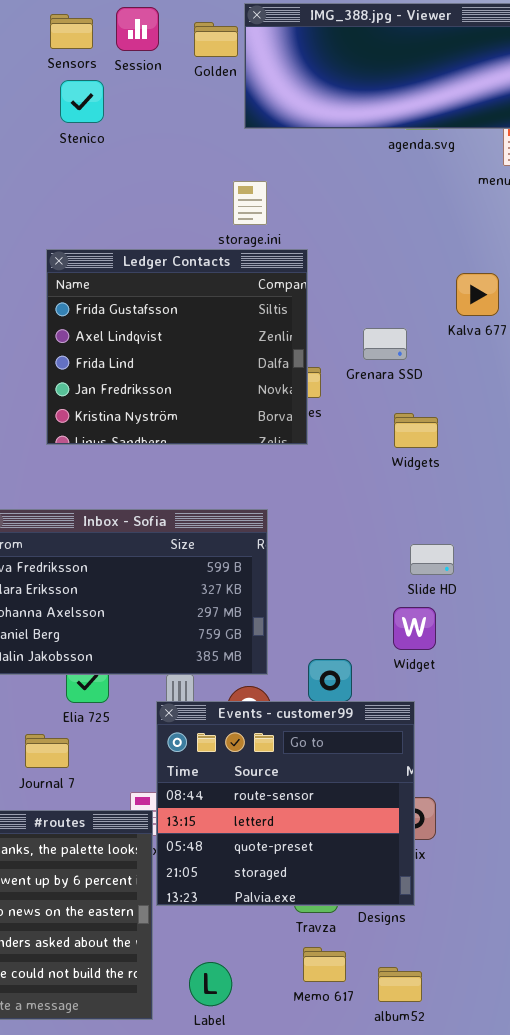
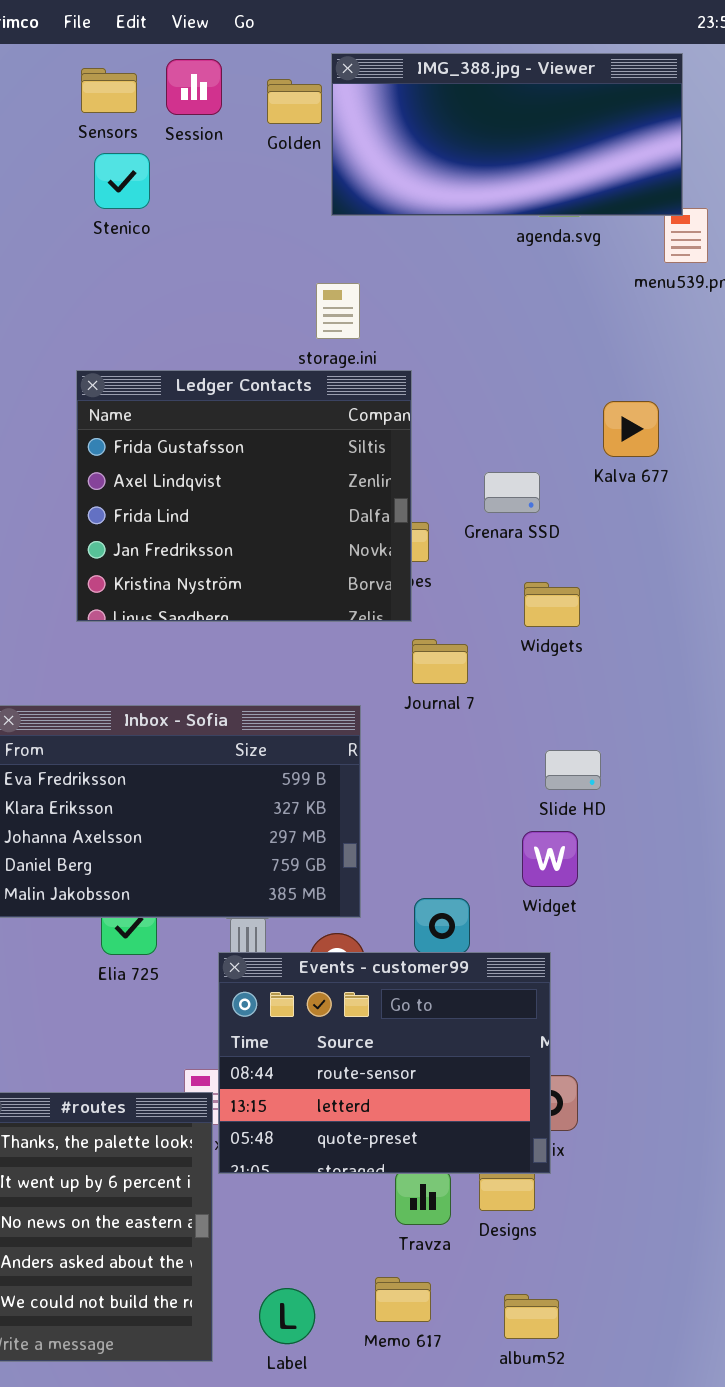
Events - customer99: [156,701,415,906] -> [218,952,551,1174], resized
Journal 7: [25,734,69,768] -> [412,639,468,684], moved
Memo 617: [303,947,346,982] -> [375,1277,431,1322], moved

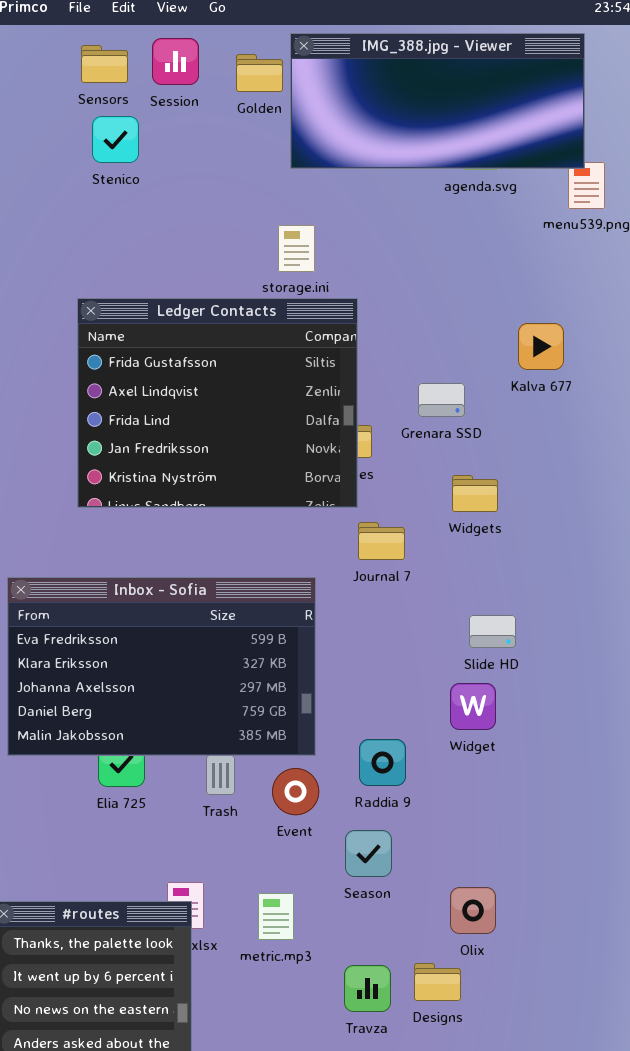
Events - customer99: [218,952,551,1174] -> none, closed

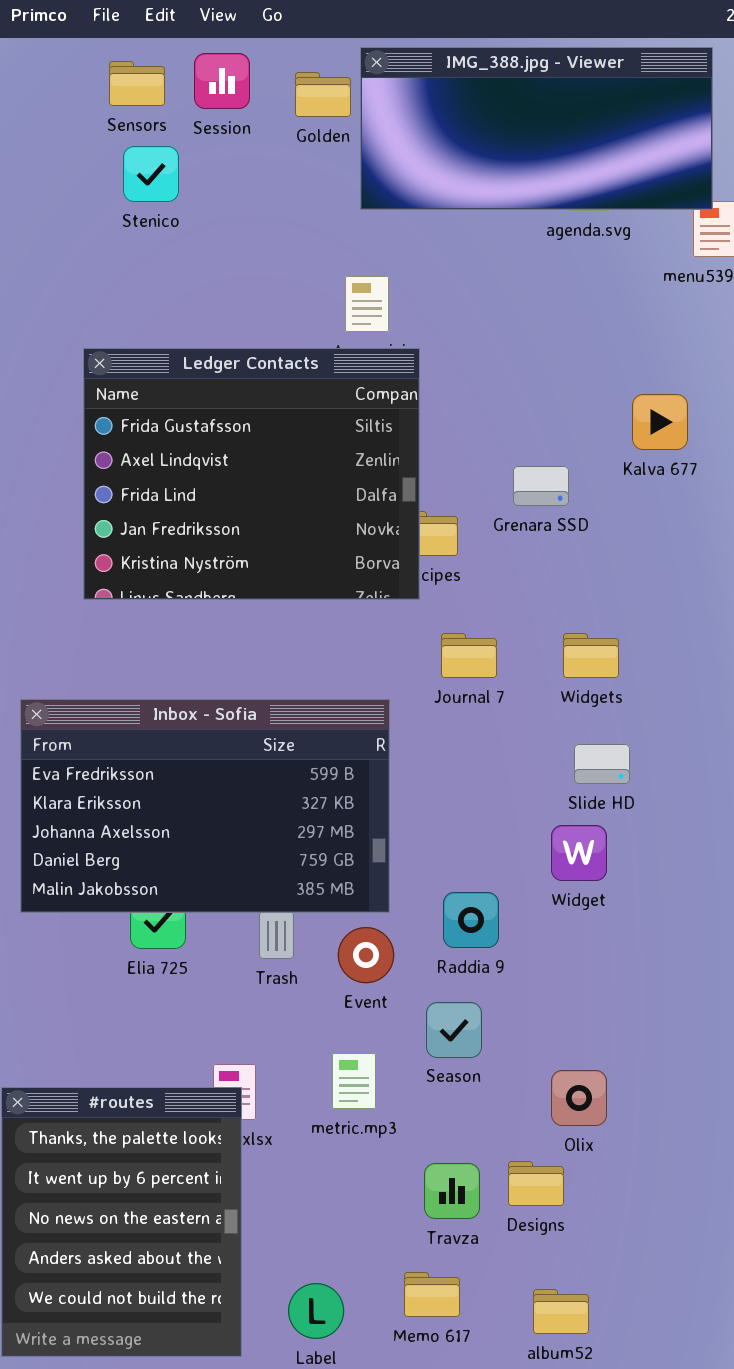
Ledger Contacts: [77,298,358,508] -> [83,348,420,600], moved
Widgets: [452,475,498,512] -> [563,633,619,678], moved
metric.mp3: [258,893,294,940] -> [332,1053,376,1109], moved

